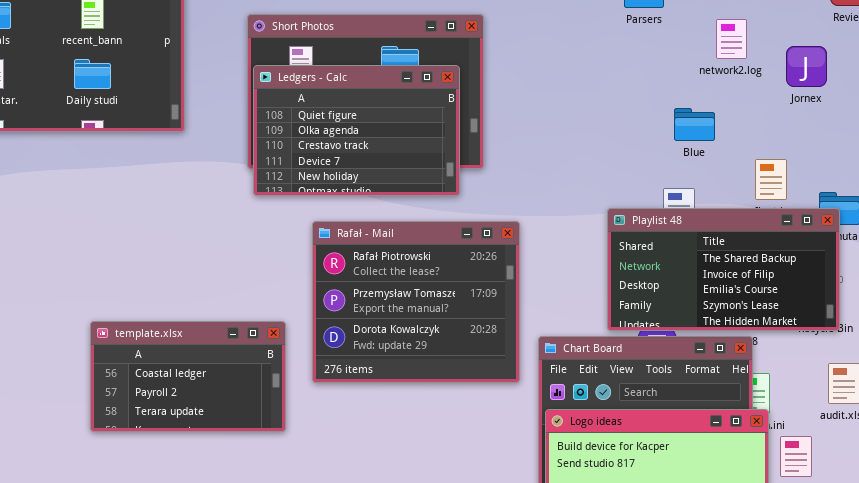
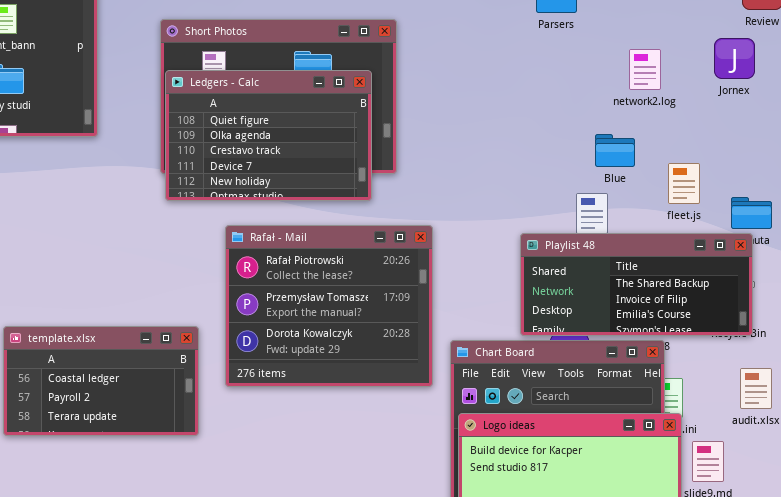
network2.log: [716,19,747,59] -> [629,49,661,90], moved
Jornex: [786,46,827,87] -> [714,38,755,79], moved
Blue: [674,108,715,141] -> [595,134,635,167], moved
Playlist 48: [607,208,840,331] -> [520,233,753,336], resized

